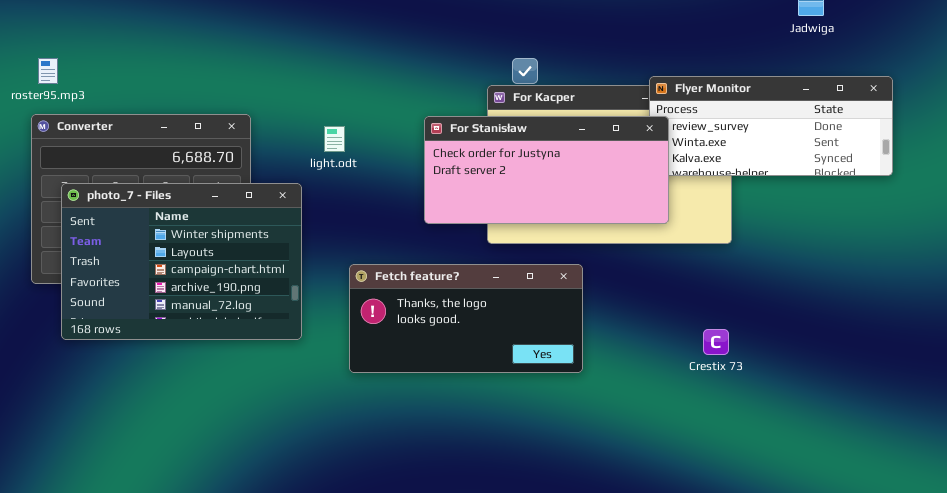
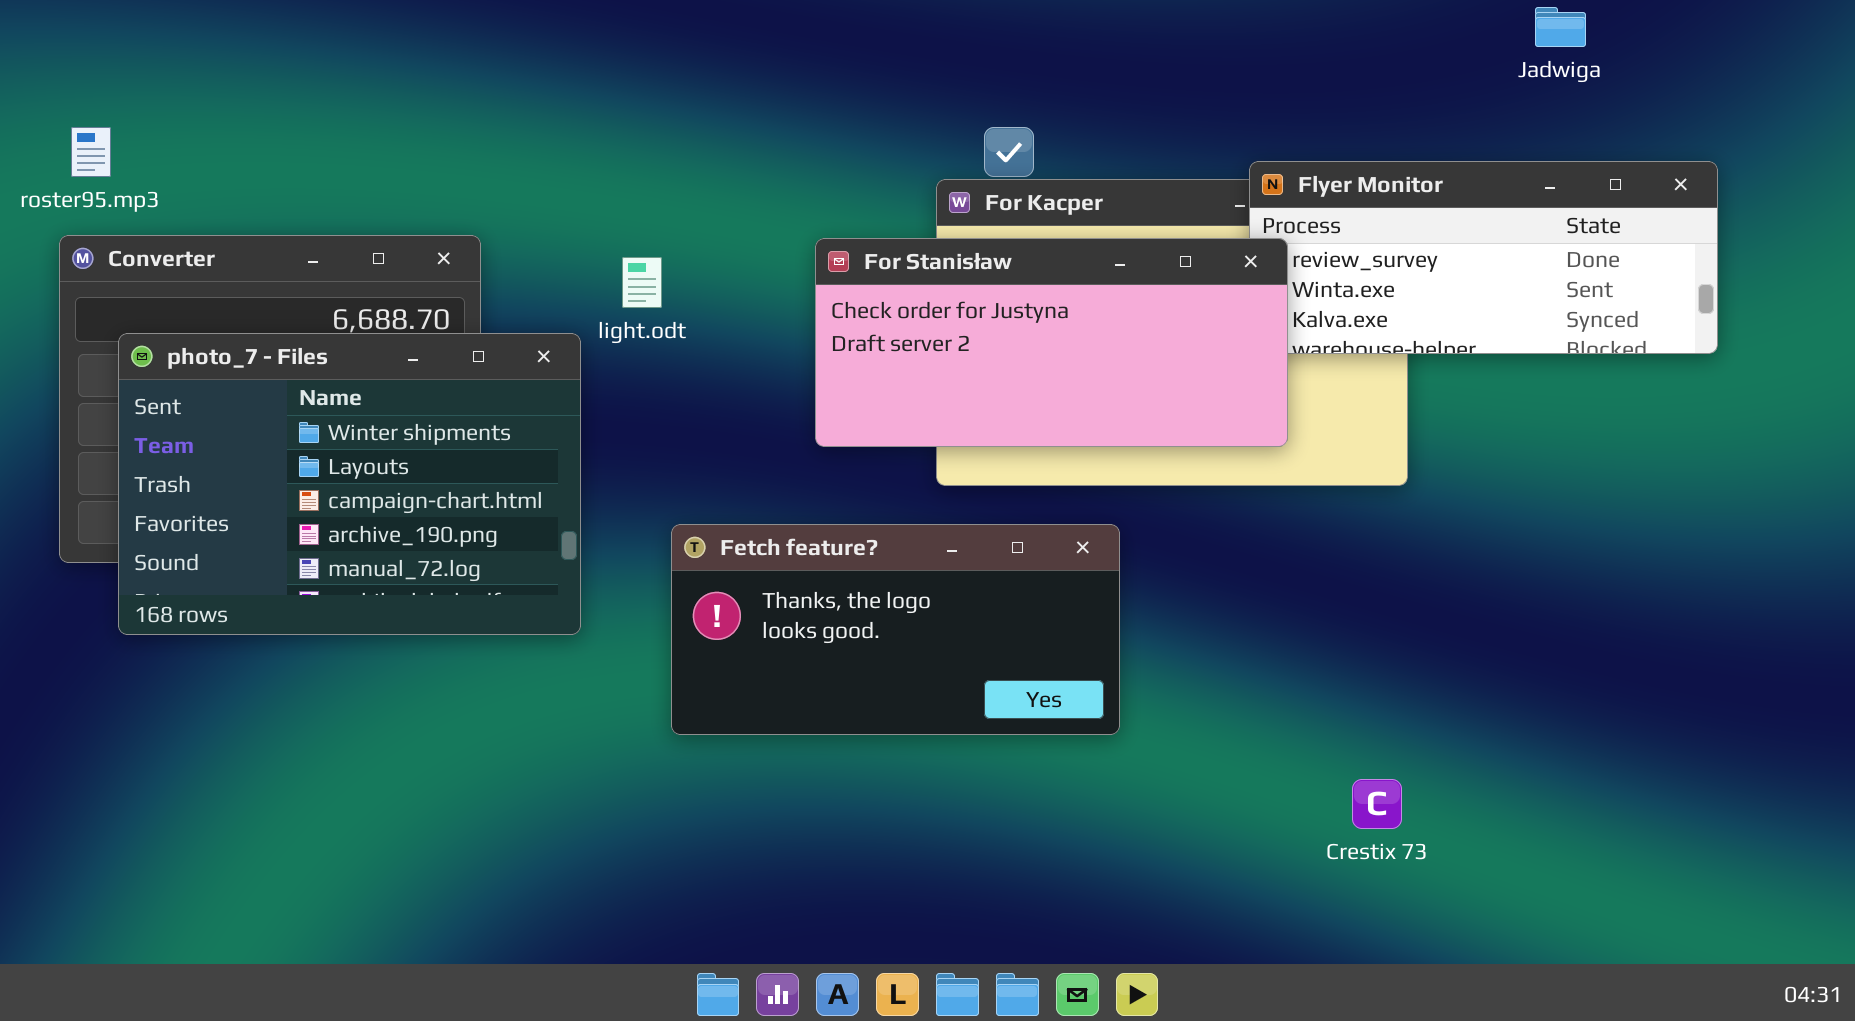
photo_7 - Files: [61,183,302,340] -> [118,333,581,635], moved
Crestix 73: [703,329,729,355] -> [1352,779,1402,829], moved

